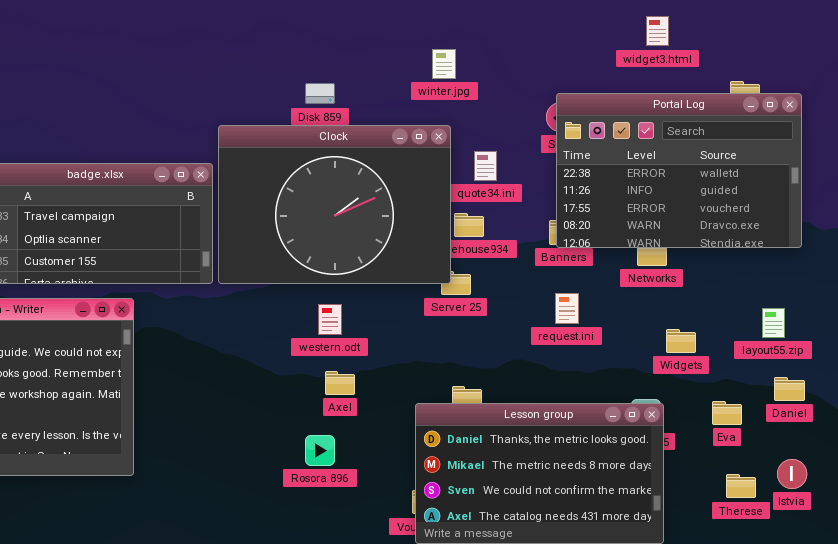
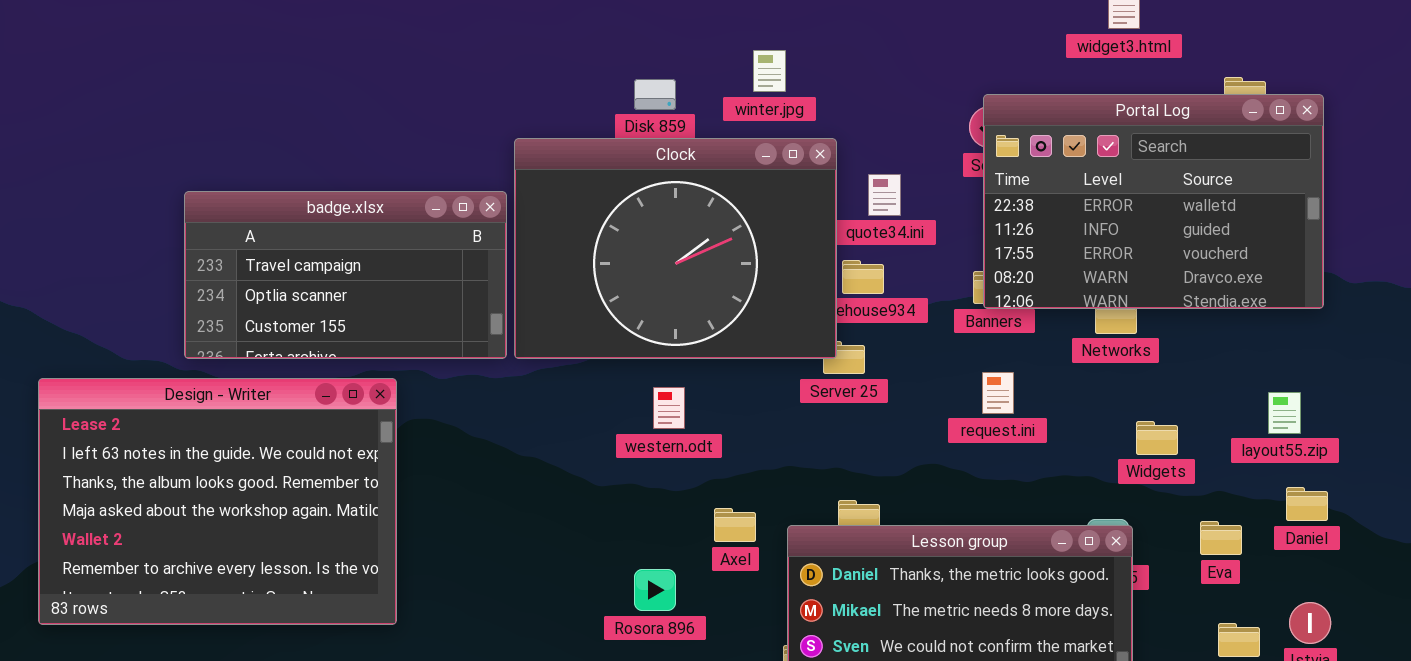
winter.jpg: [432,49,456,79] -> [753,50,786,92], moved
Axel: [325,371,355,395] -> [714,508,756,542], moved

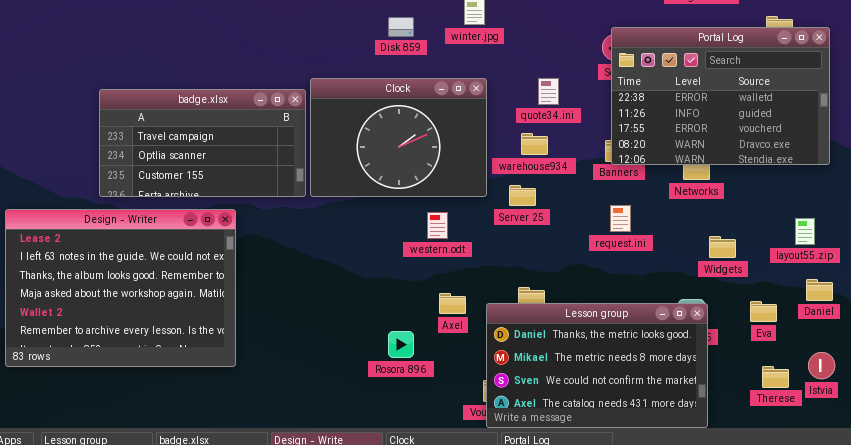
Clock: [514,138,837,359] -> [310,78,487,197], resized
western.odt: [653,387,685,429] -> [427,212,448,239], moved

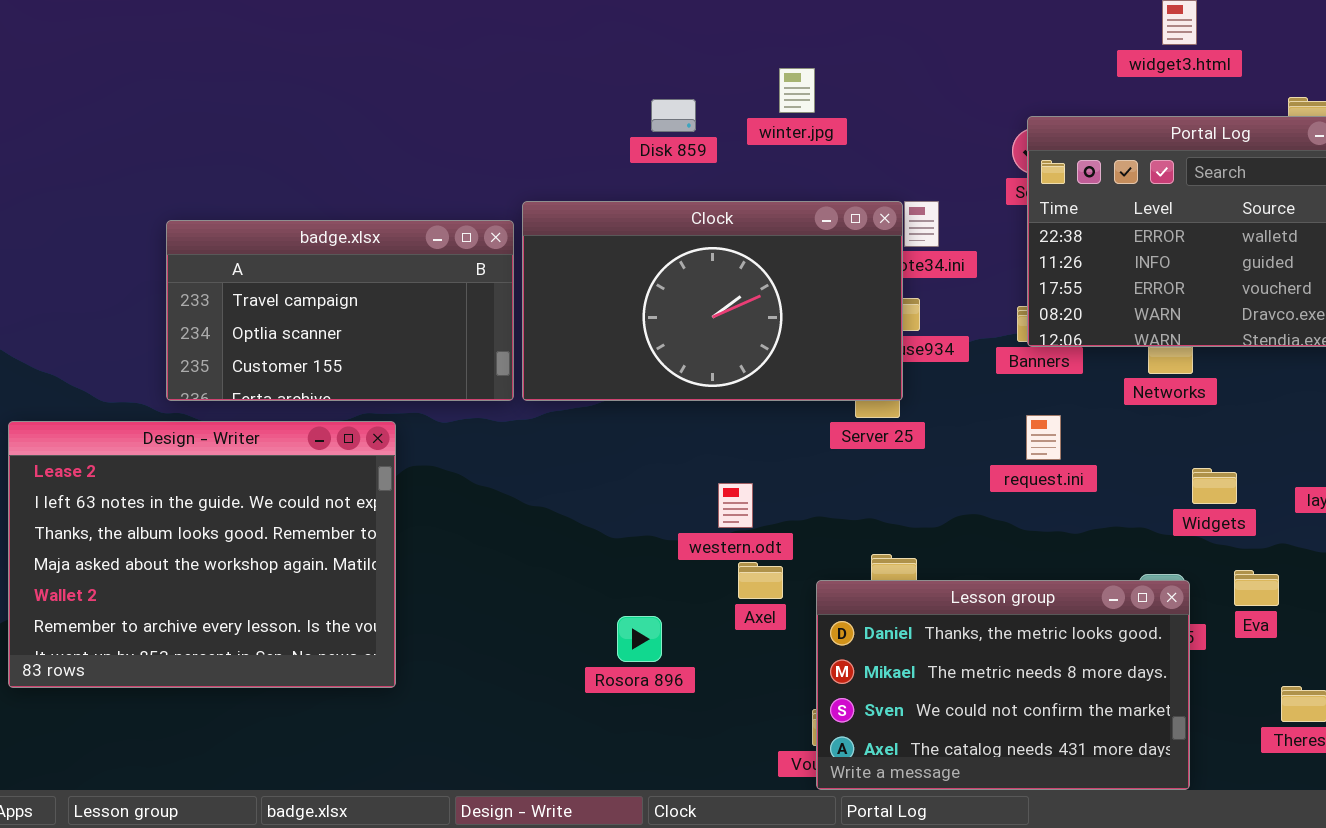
Clock: [310,78,487,197] -> [522,201,903,401], resized
western.odt: [427,212,448,239] -> [718,483,753,528], moved
Eva: [750,301,777,322] -> [1234,570,1279,606], moved
Rosora 896: [388,331,414,358] -> [617,616,662,662], moved

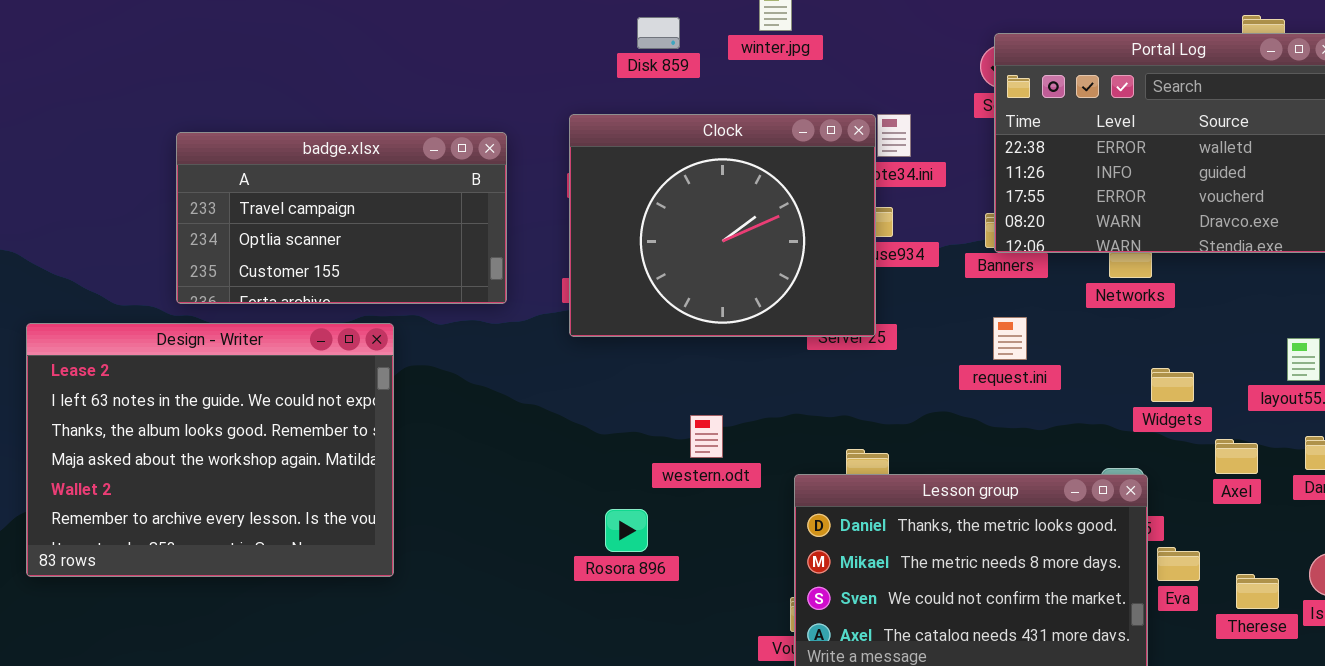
Clock: [522,201,903,401] -> [569,114,876,337], resized
western.odt: [718,483,753,528] -> [690,415,723,458], moved
Axel: [738,562,783,599] -> [1215,439,1258,474], moved
Eva: [1234,570,1279,606] -> [1157,547,1200,581], moved

